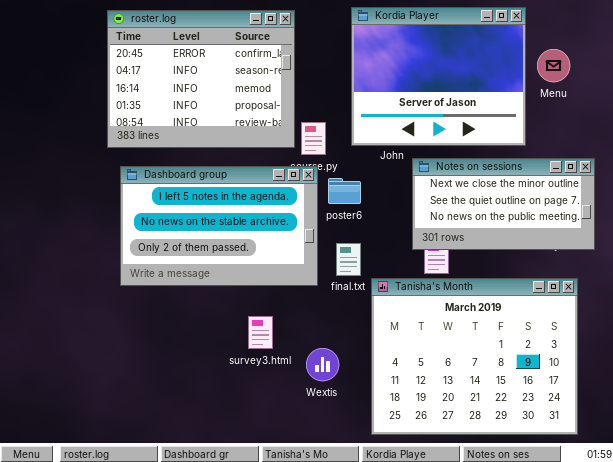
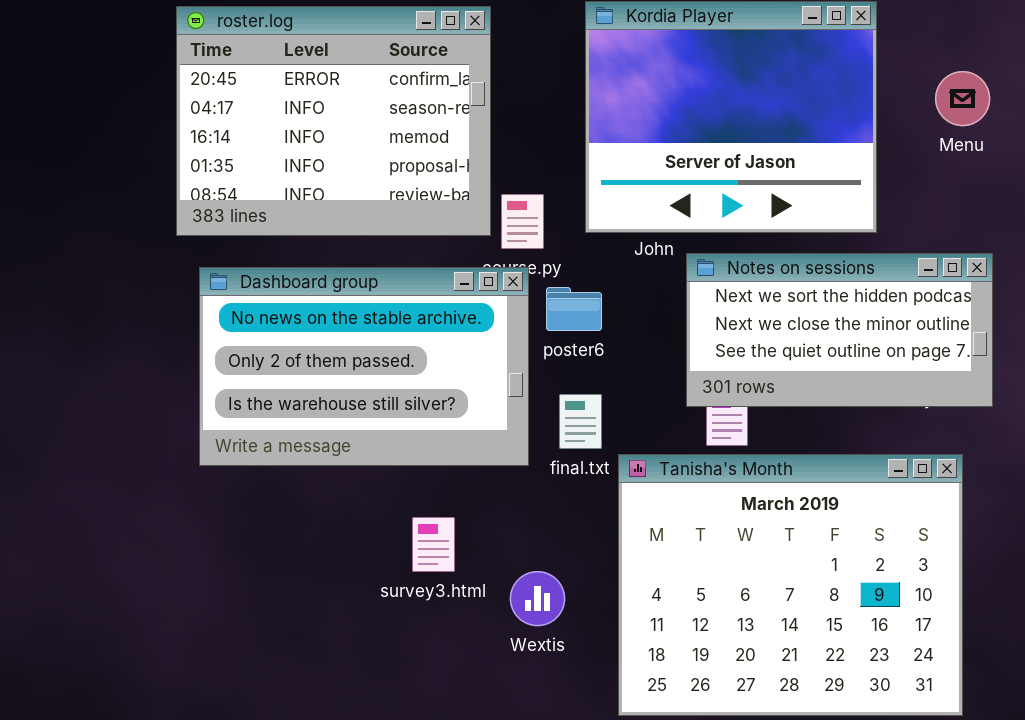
Menu: [537,49,570,82] -> [935,71,990,126], moved
Notes on sessions: [412,158,595,250] -> [686,253,993,407], scrolled up 1 row
Dashboard group: [120,166,318,286] -> [199,267,529,466], scrolled down 1 row

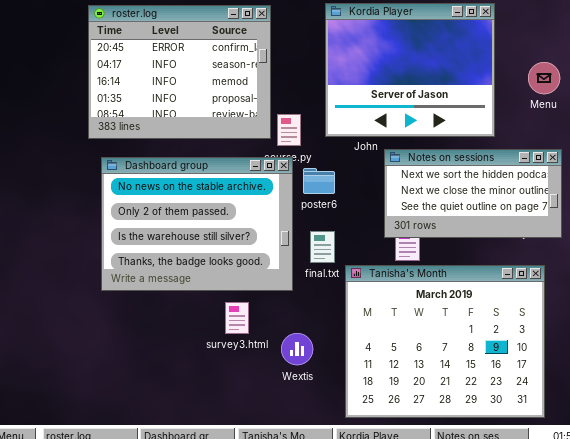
Menu: [935,71,990,126] -> [528,62,560,94], moved
Dashboard group: [199,267,529,466] -> [101,157,293,291], resized

